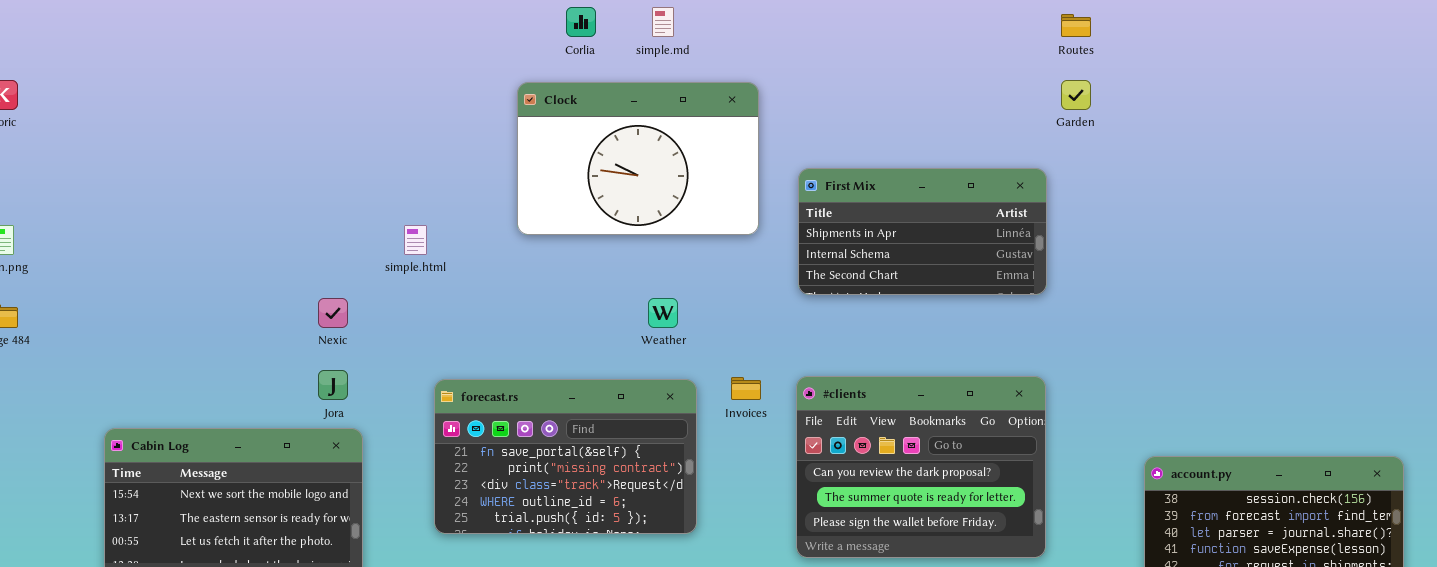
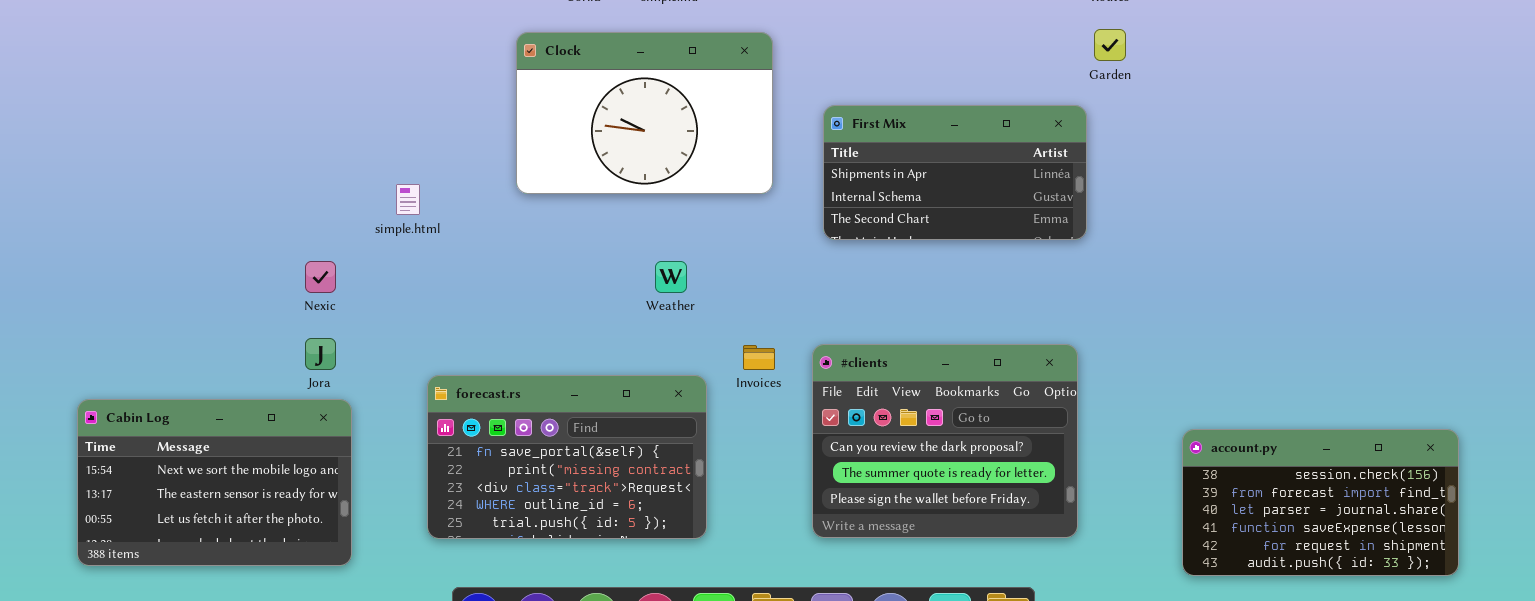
First Mix: [798,168,1047,295] -> [823,105,1087,240], moved
forecast.rs: [434,379,697,534] -> [427,375,707,539], moved

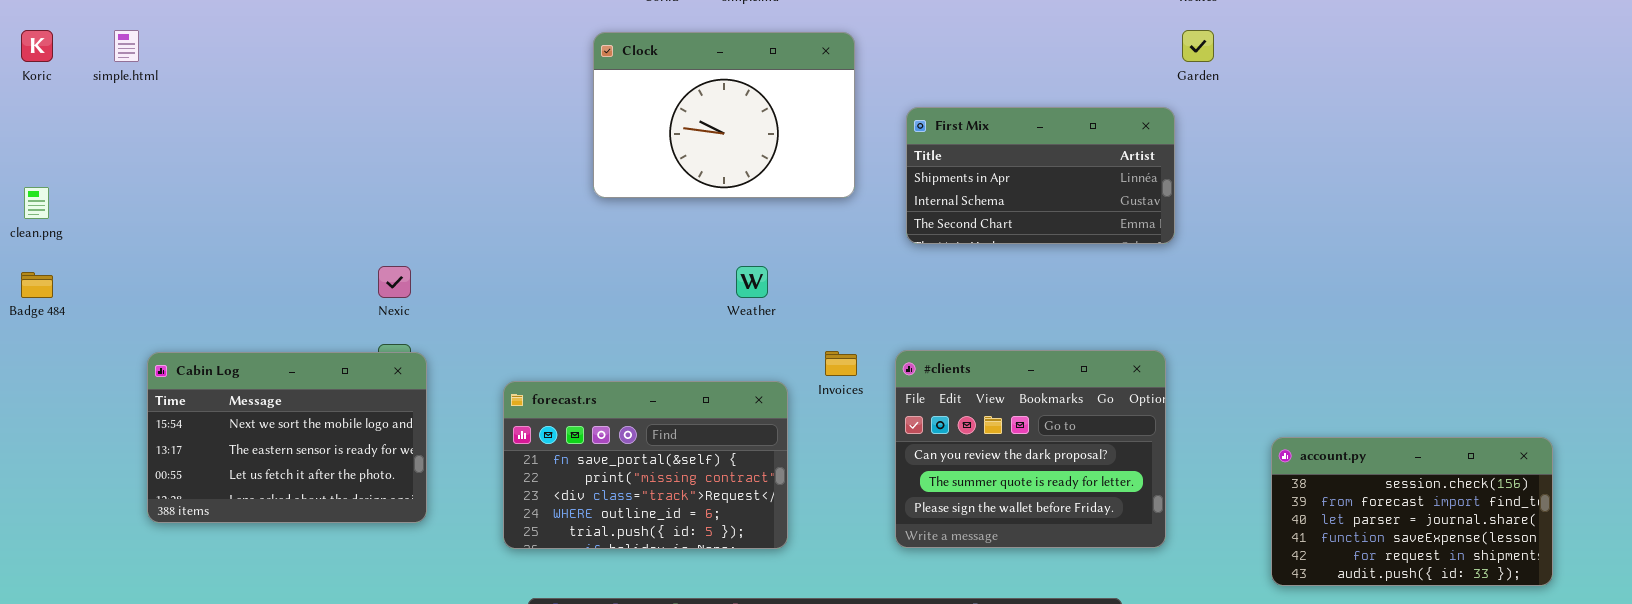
simple.html: [396,184,420,215] -> [114,30,139,62], moved
Cabin Log: [77,399,352,566] -> [147,352,427,523], moved

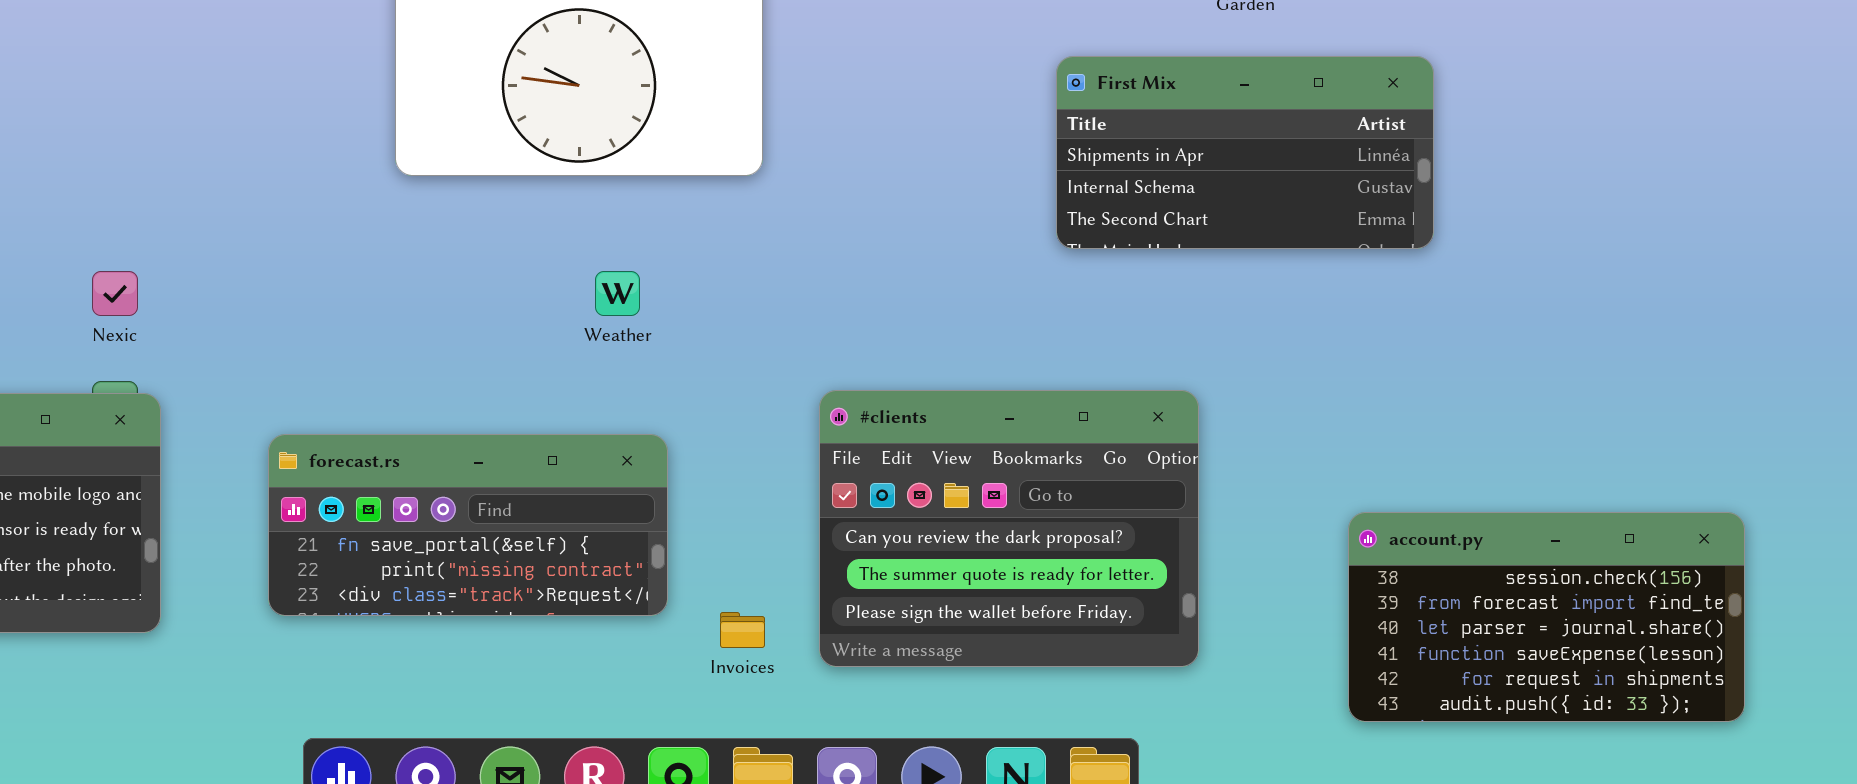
First Mix: [906,107,1175,244] -> [1056,56,1434,249], moved
Invoices: [825,351,857,376] -> [720,612,765,648], moved
forecast.rs: [503,381,788,549] -> [268,434,668,616], resized

